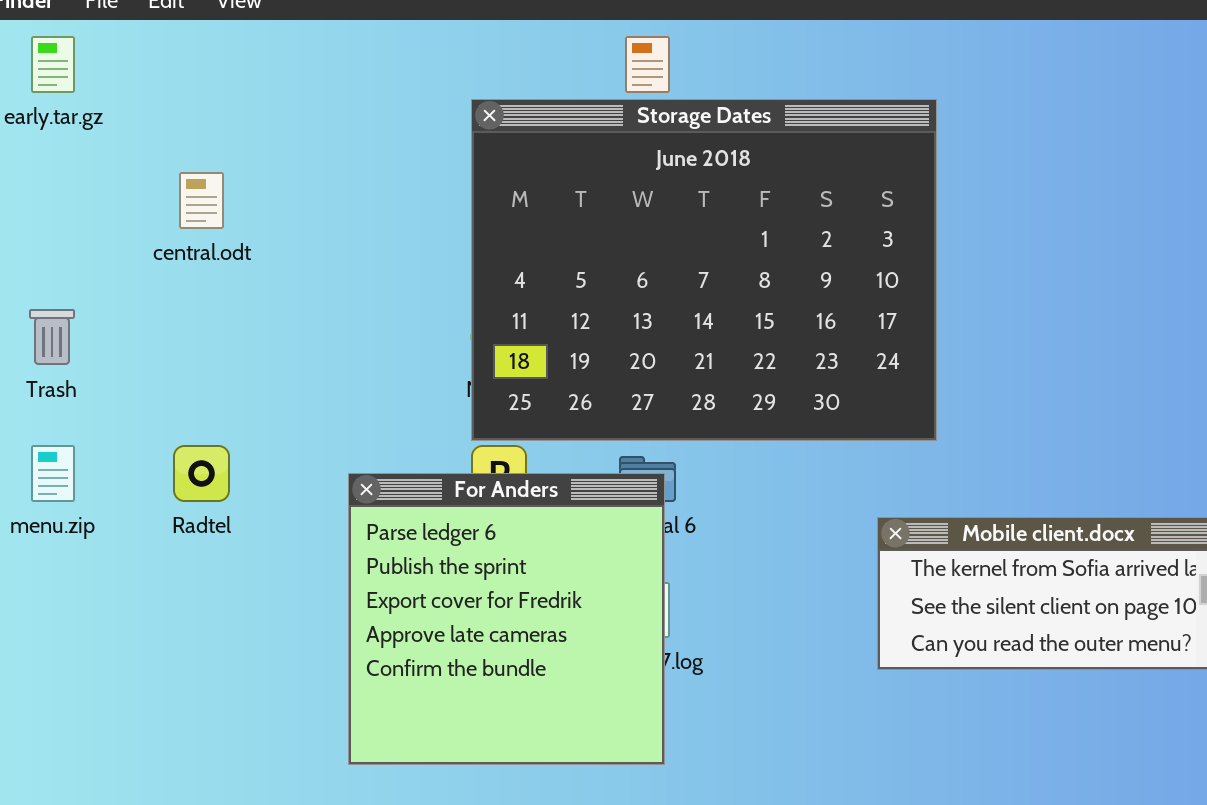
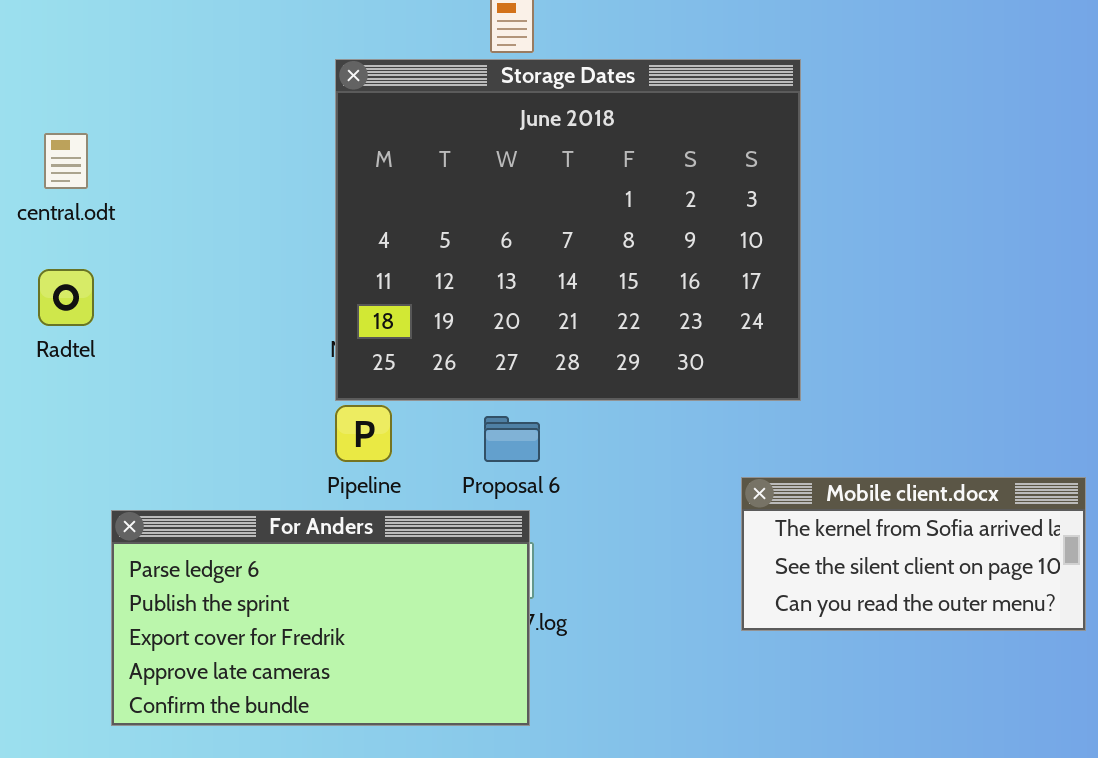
Radtel: [173,445,230,502] -> [38,269,94,326], moved
For Anders: [348,473,665,765] -> [111,510,530,726], resized

